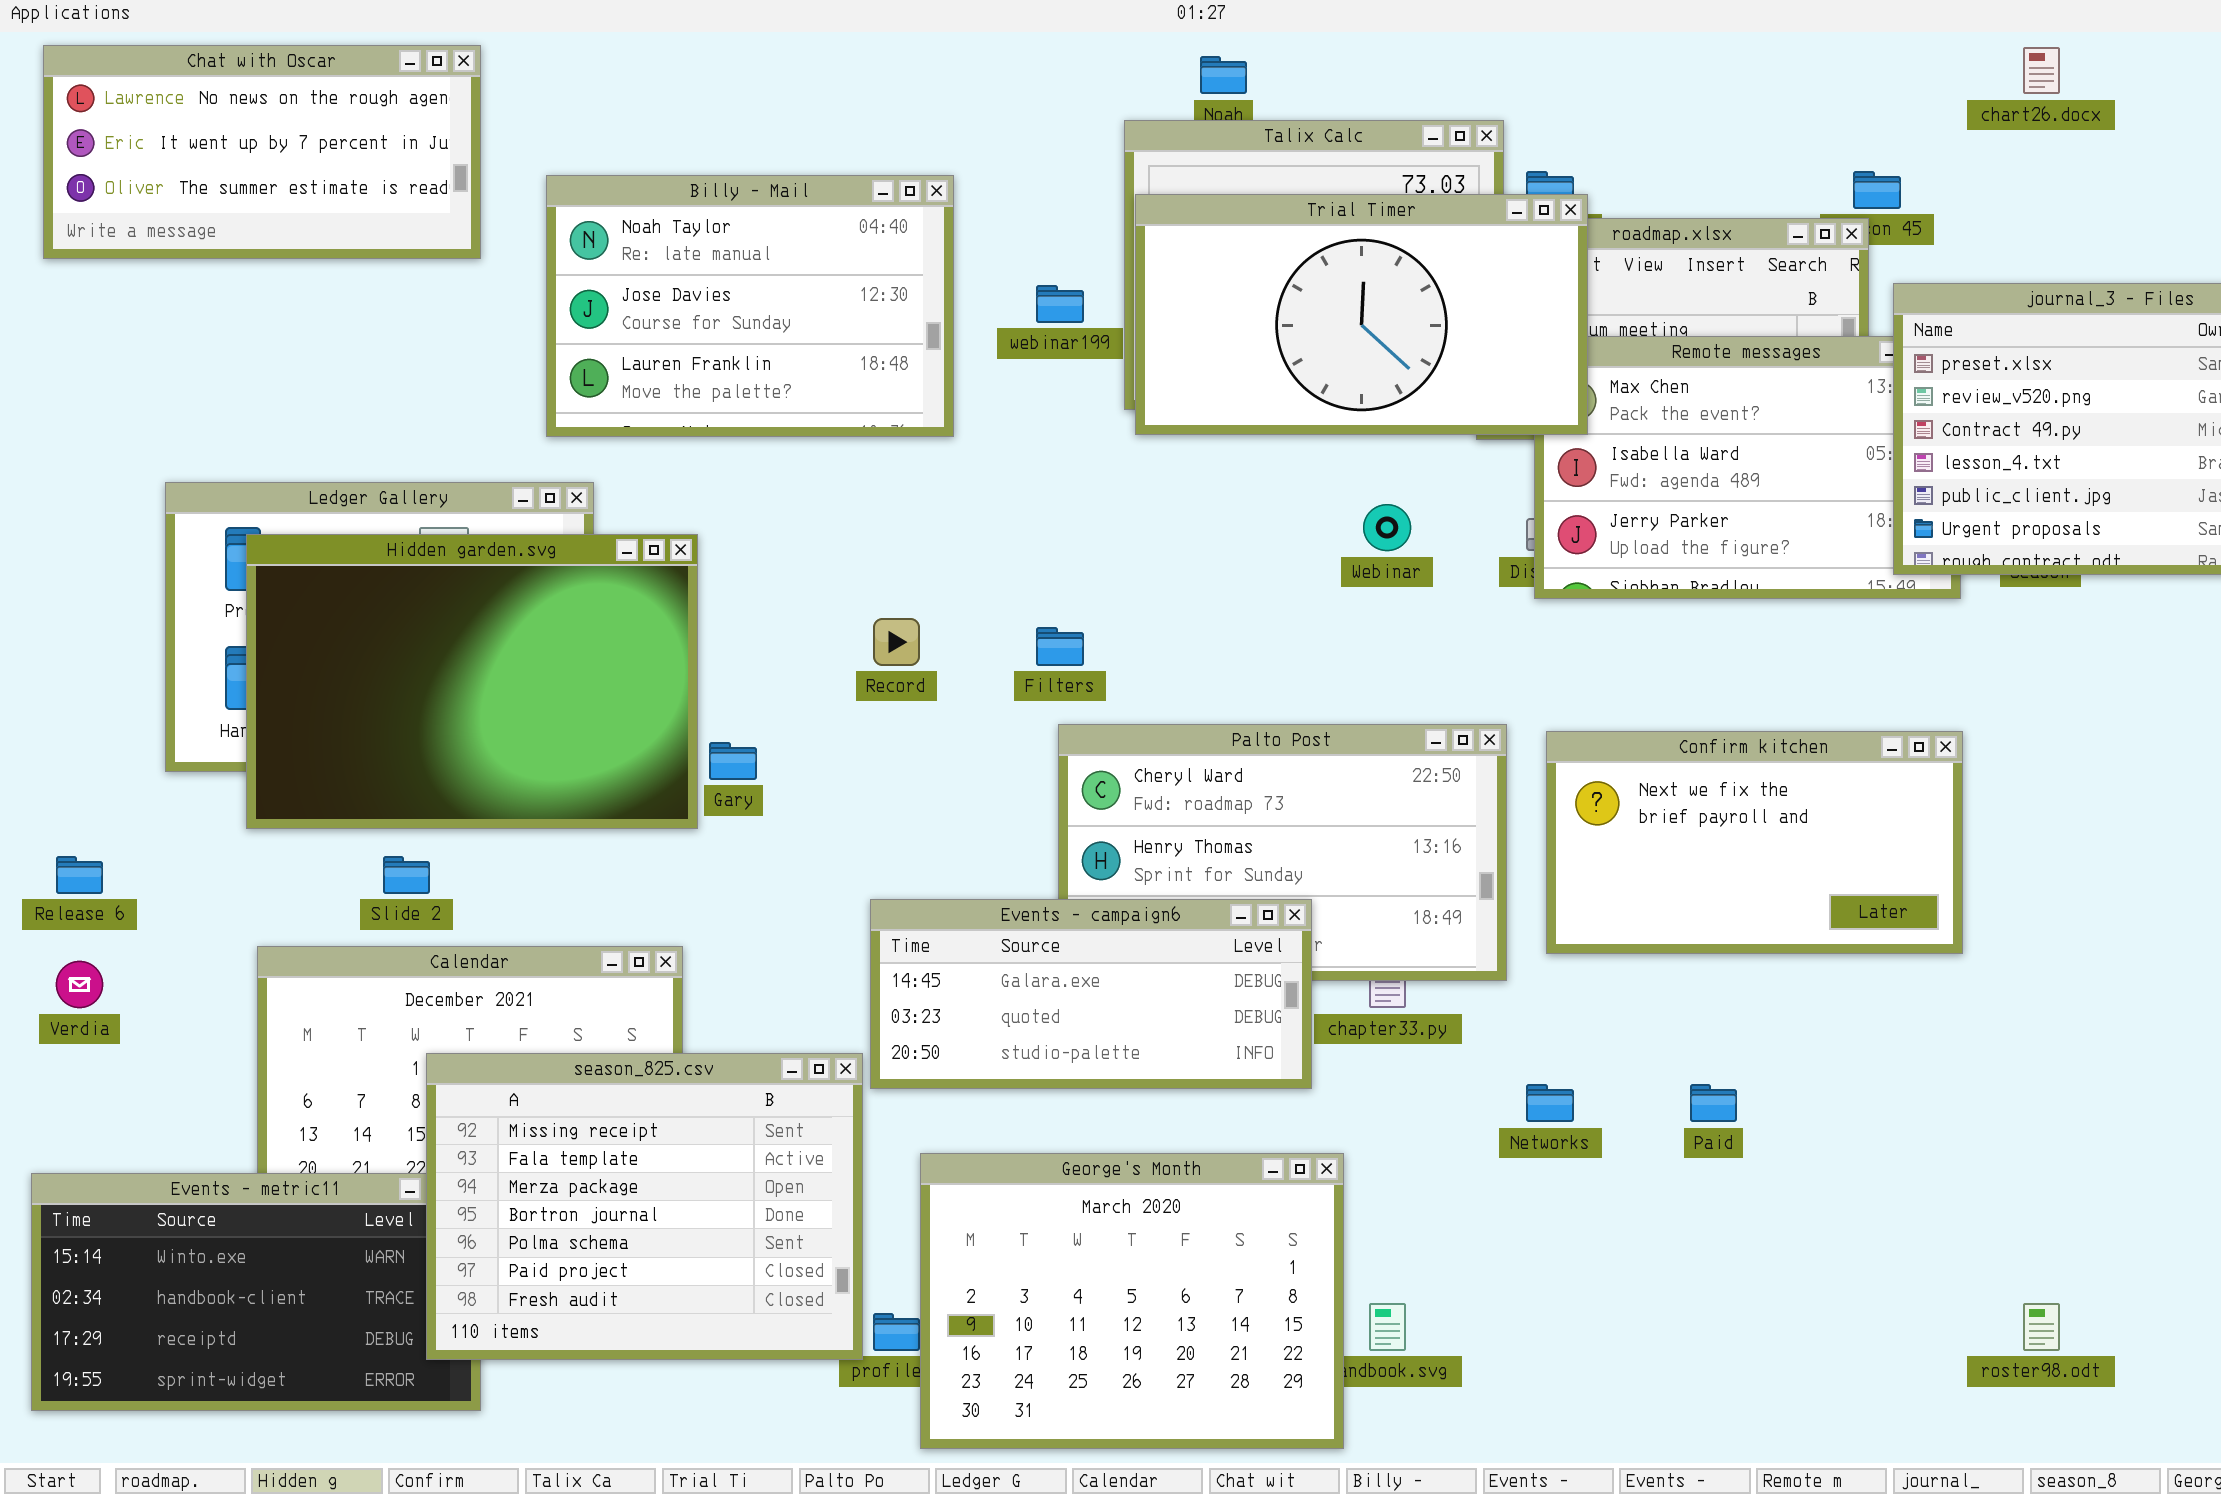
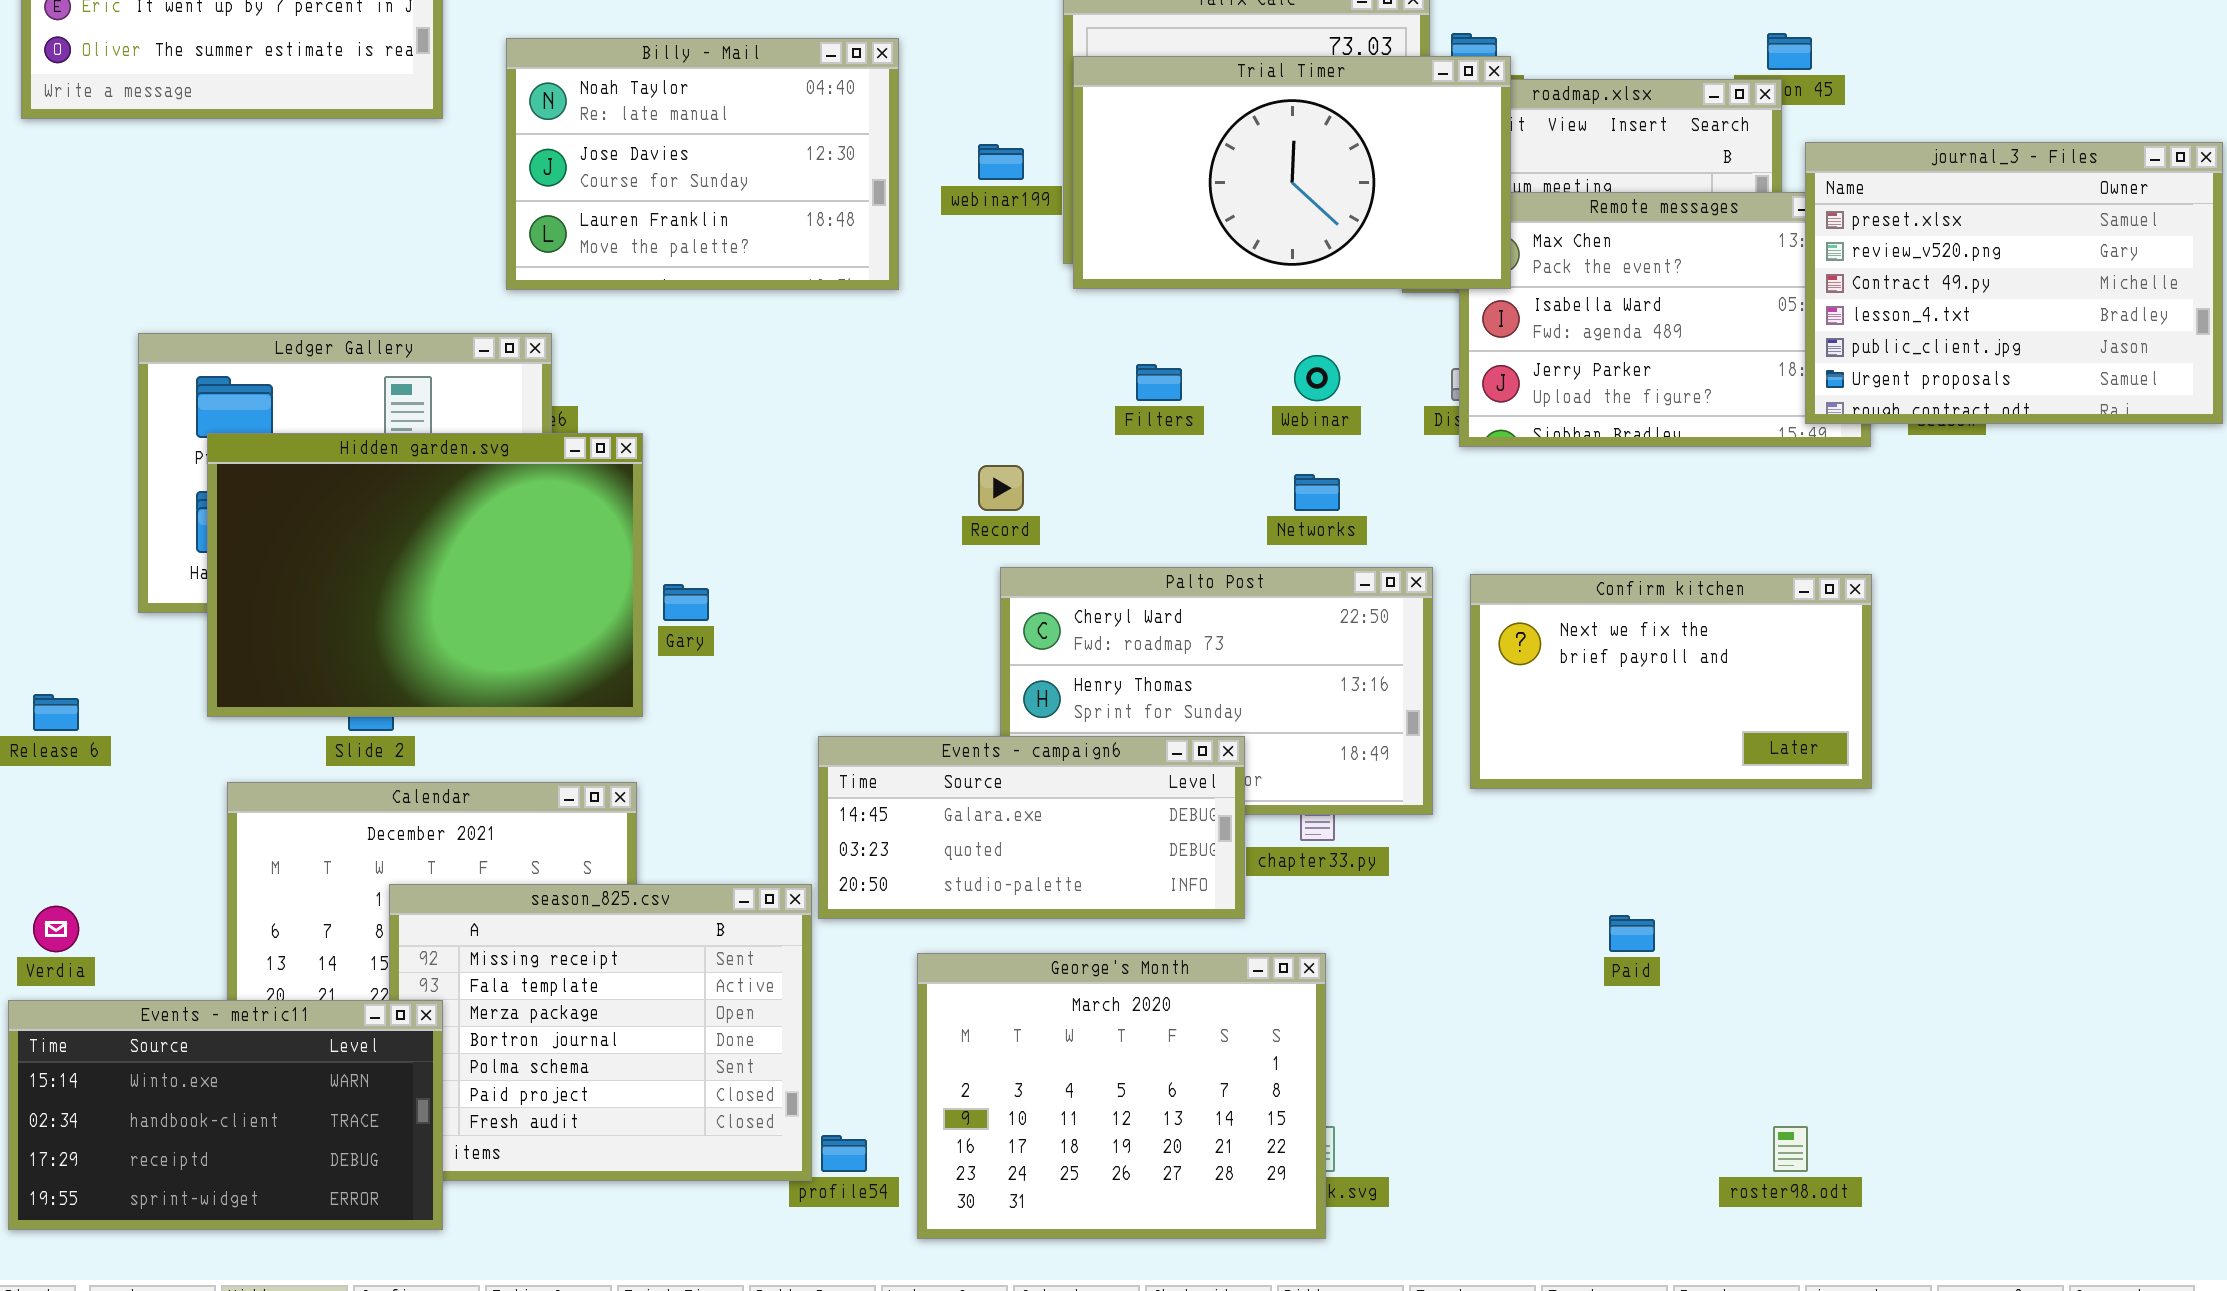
Hidden garden.svg: [246,534,698,829] -> [207,433,643,717], moved
Record: [873,618,920,666] -> [978,465,1024,511], moved
Filters: [1036,627,1084,666] -> [1136,364,1182,401], moved
Verdia: [56,961,103,1008] -> [33,906,79,952], moved
Networks: [1526,1084,1574,1122] -> [1294,474,1340,511], moved
George's Month: [920,1153,1344,1449] -> [917,953,1326,1239], moved
Events - metric11: [31,1173,481,1411] -> [8,1000,443,1230], raised
roster98.odt: [2023,1303,2060,1351] -> [1773,1126,1808,1172], moved

